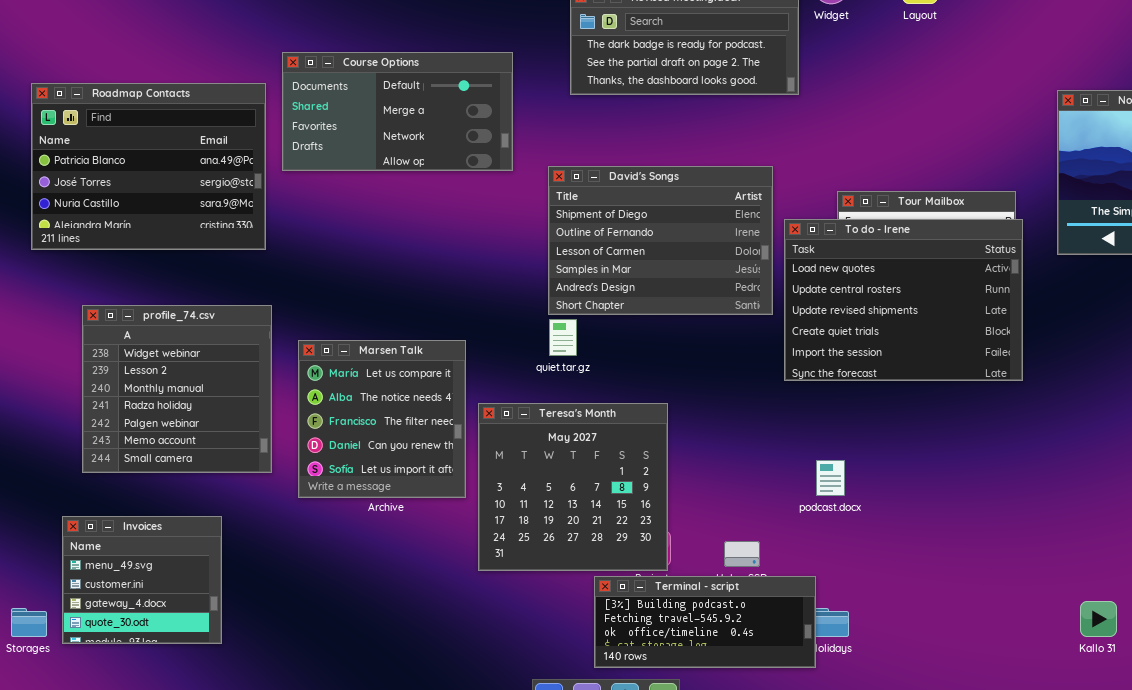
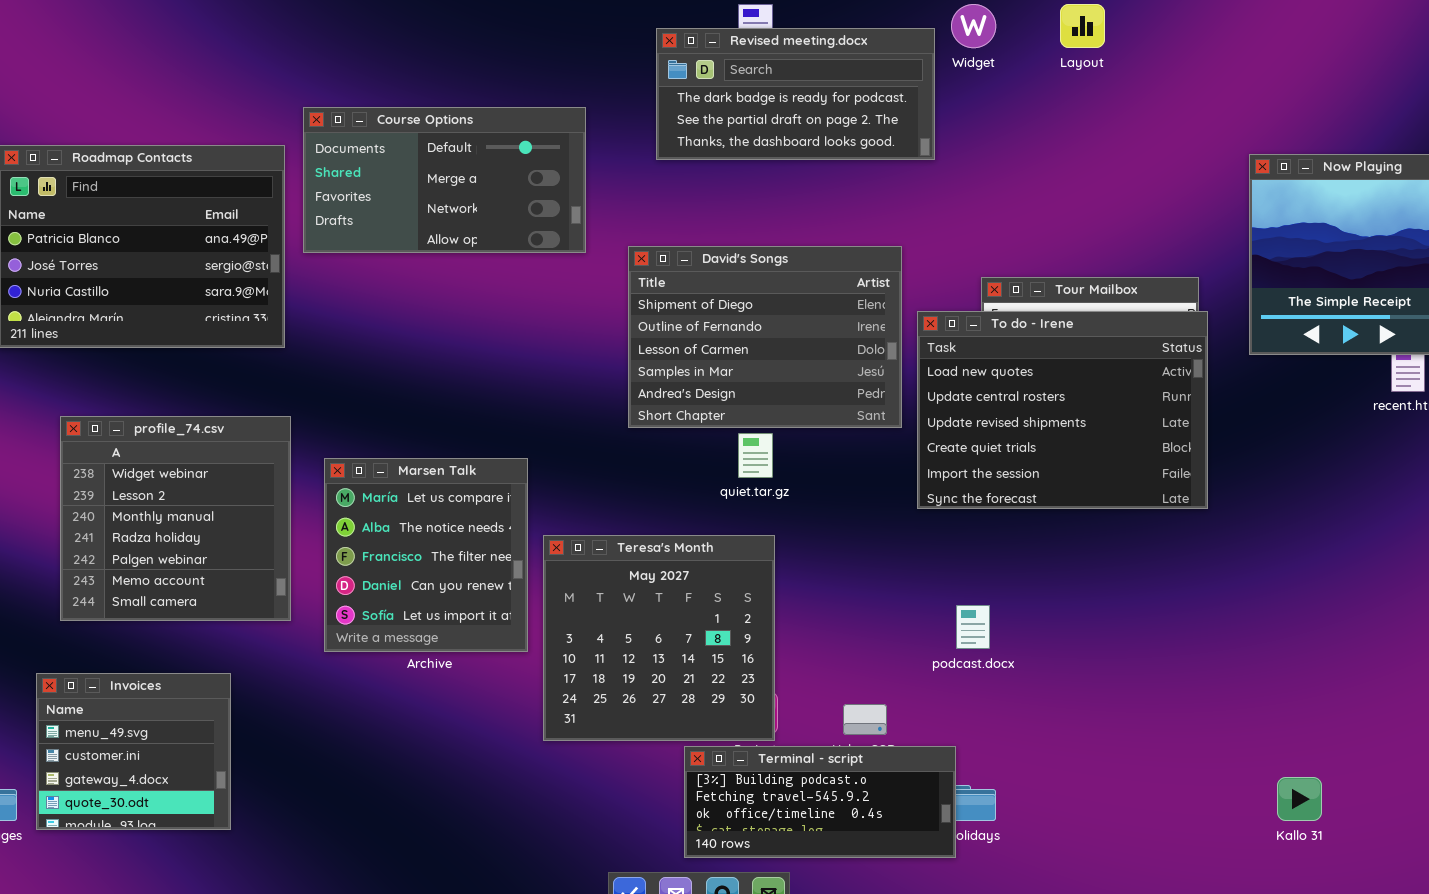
quiet.tar.gz: [549,319,577,356] -> [738,433,773,478], moved

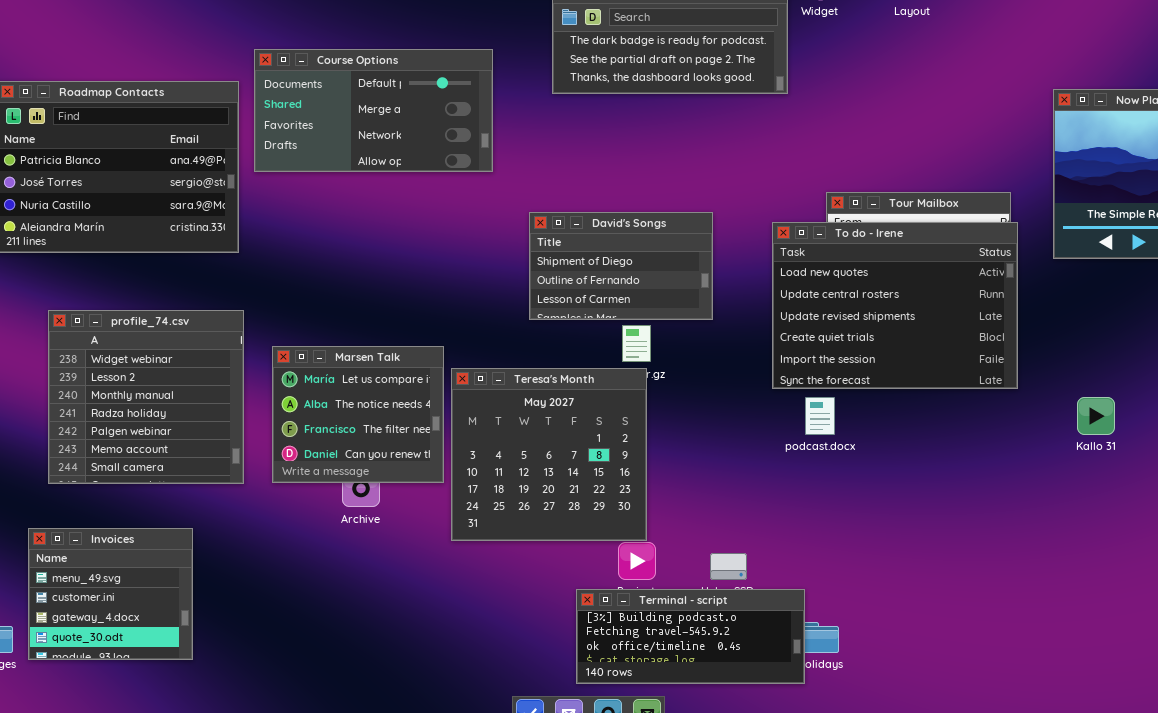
David's Songs: [628,246,902,428] -> [529,212,713,320], resized
Marsen Talk: [324,458,528,652] -> [272,346,444,483], resized
Teresa's Month: [543,535,775,741] -> [451,368,647,541], moved
podcast.docx: [956,605,990,649] -> [805,397,835,435], moved
Kallo 31: [1277,777,1322,821] -> [1077,397,1115,435], moved

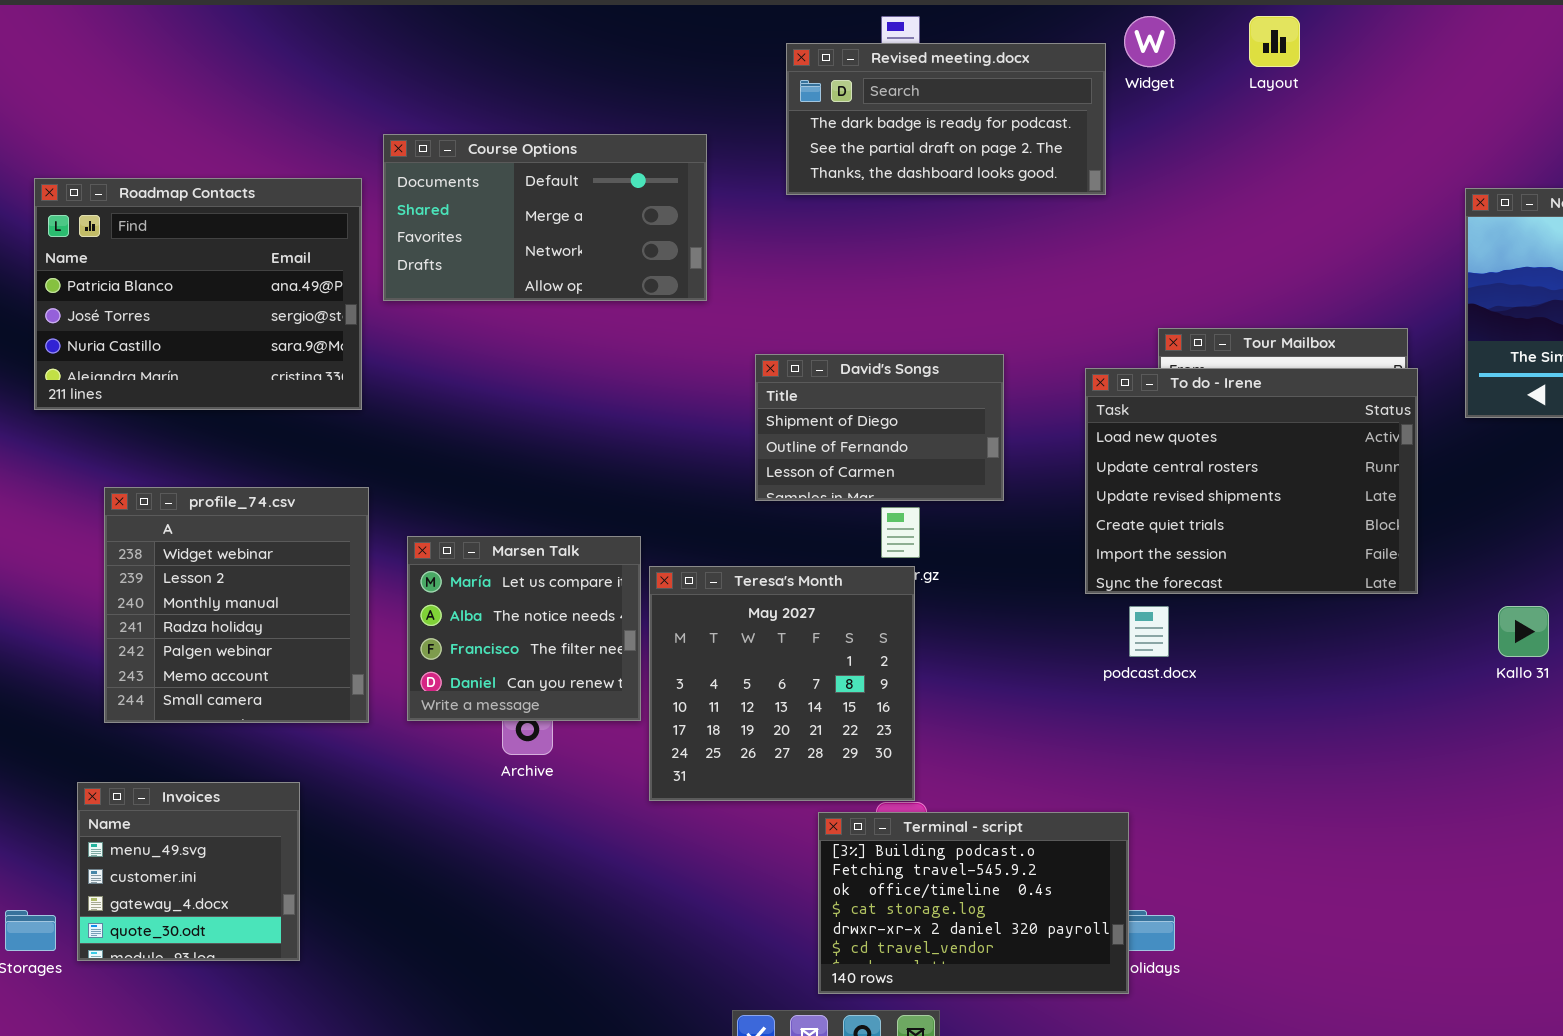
Terminal - script: [576,589,805,684] -> [818,812,1129,994], resized

